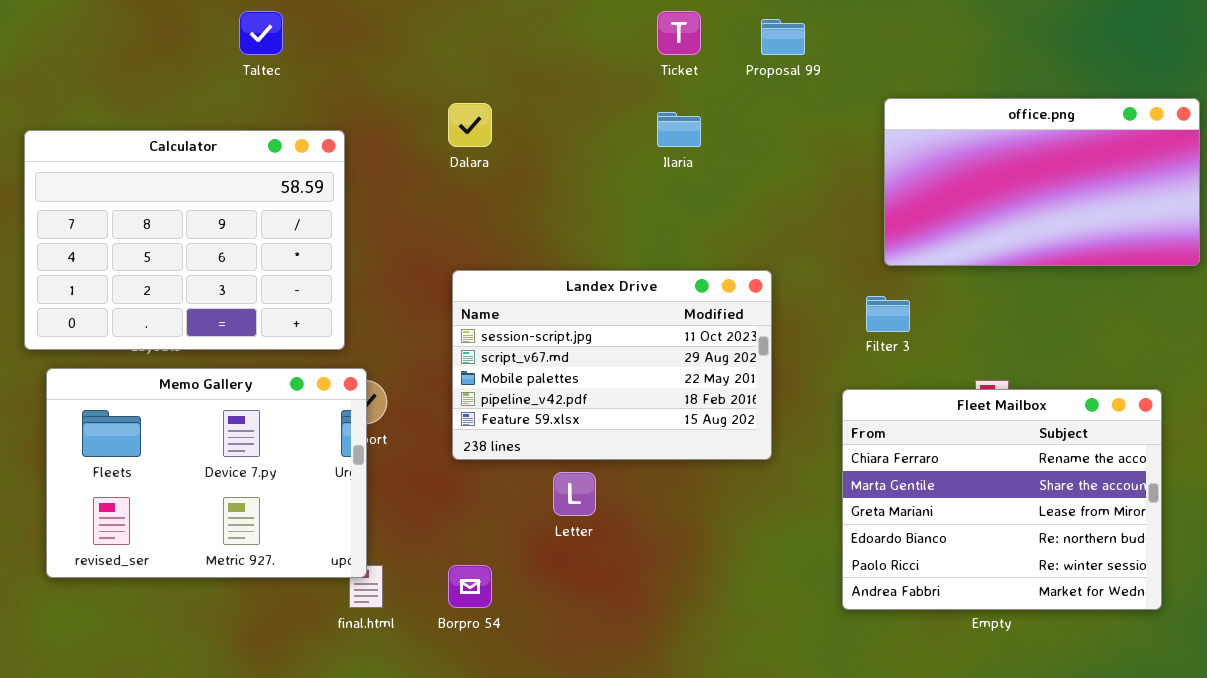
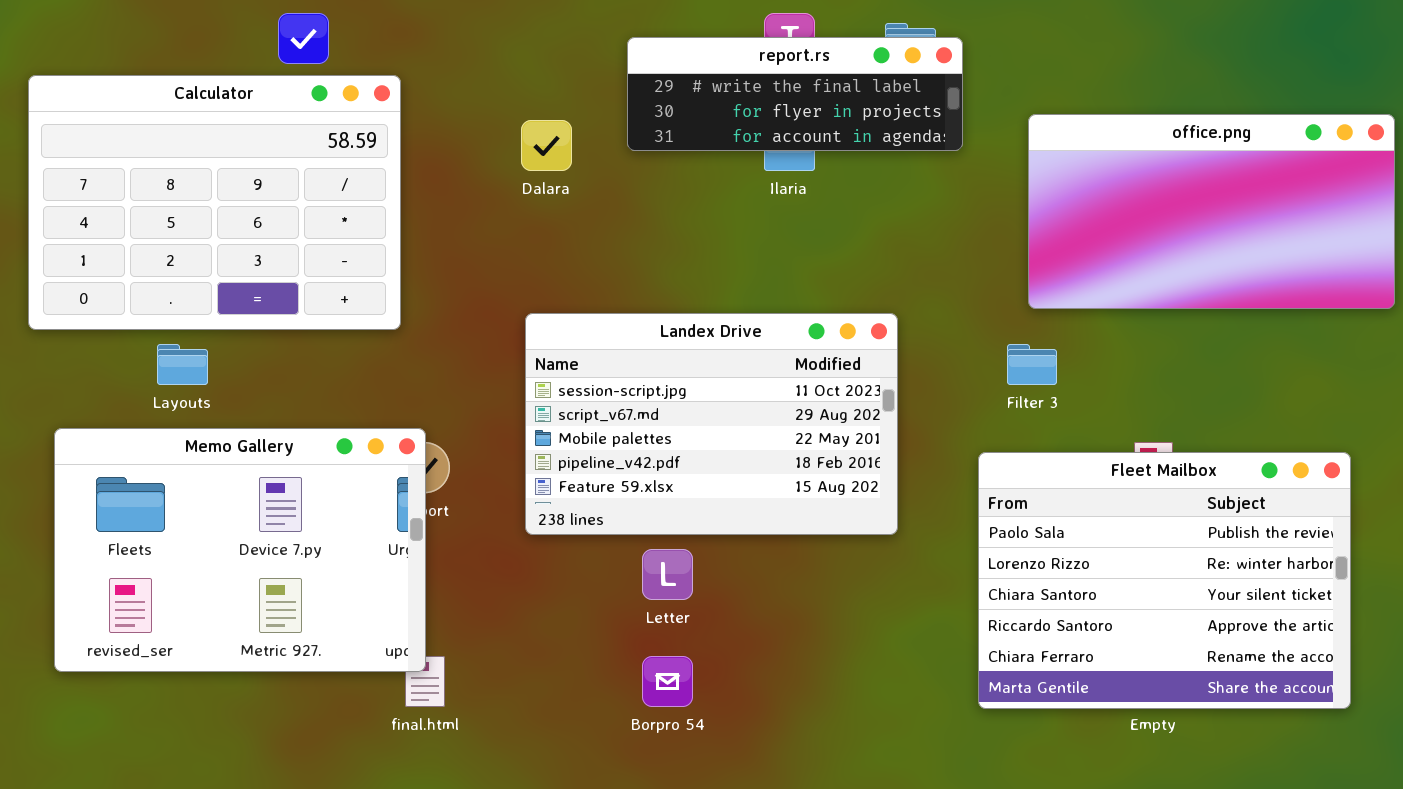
report.rs: none -> [627,37,963,151], opened
Calculator: [24,130,345,350] -> [28,75,401,330], moved
Fleet Mailbox: [842,389,1162,610] -> [978,452,1351,709], scrolled up 4 rows
Borpro 54: [448,565,492,608] -> [642,656,693,707], moved

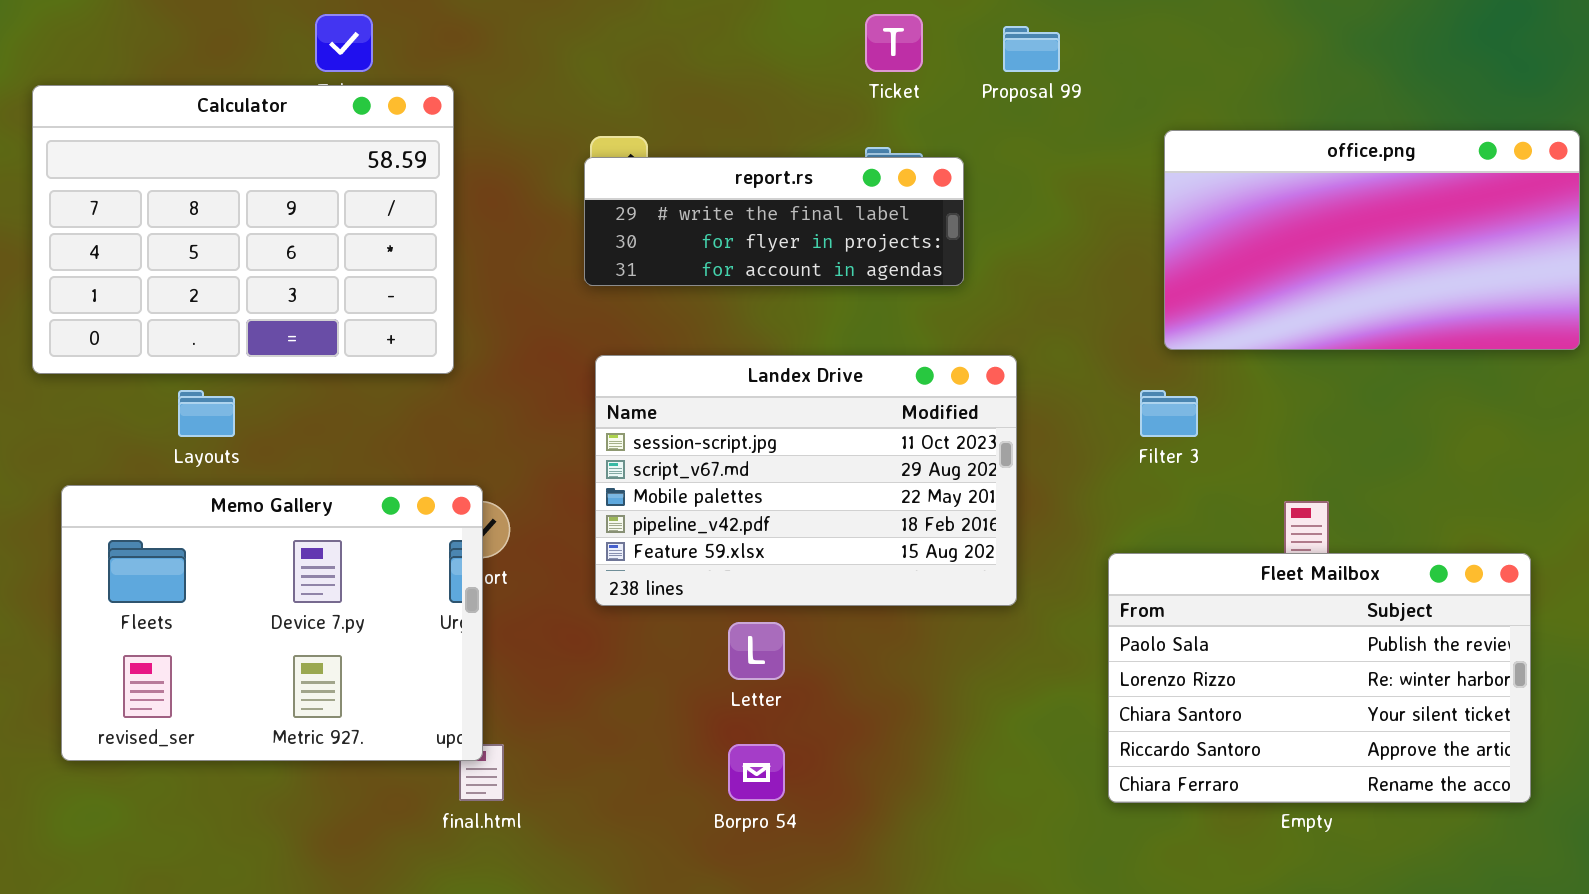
report.rs: [627,37,963,151] -> [584,157,964,286], moved
Fleet Mailbox: [978,452,1351,709] -> [1108,553,1531,803], resized

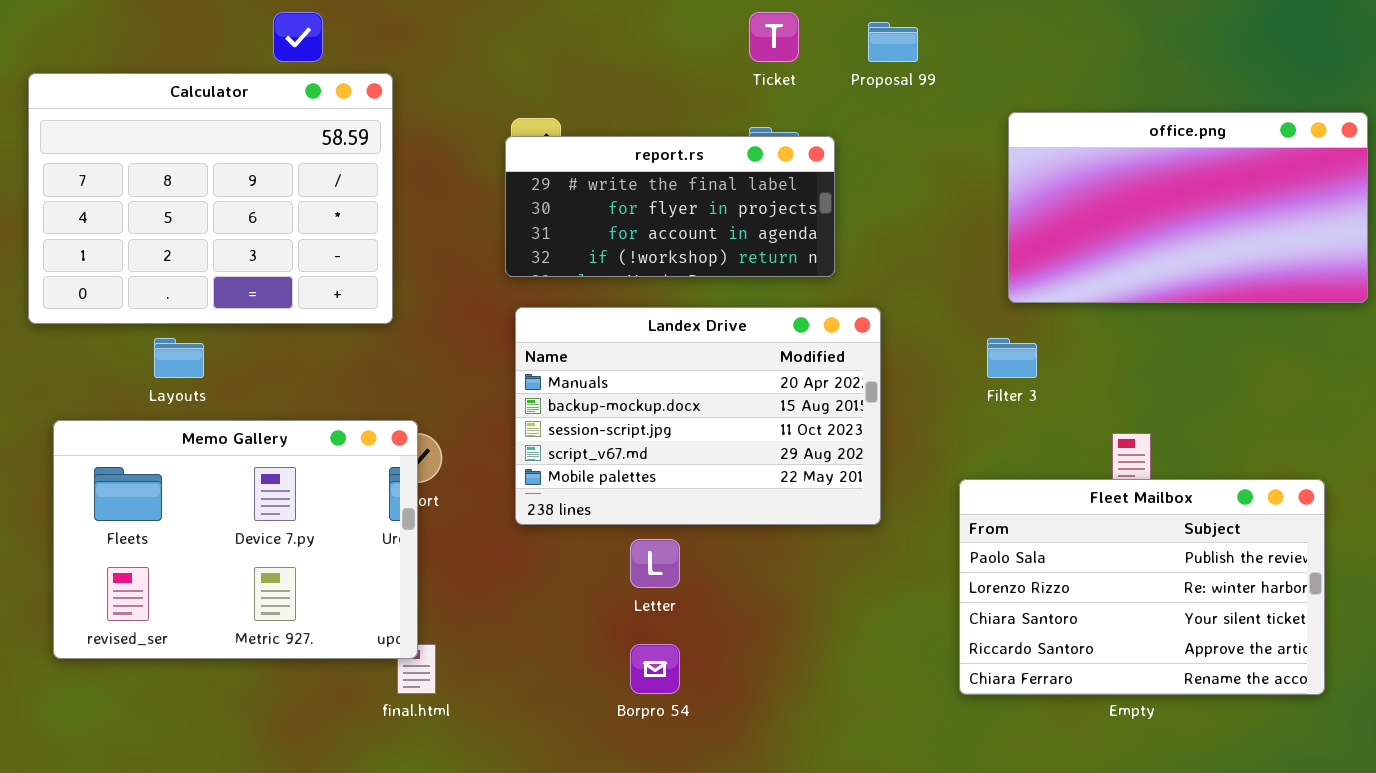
report.rs: [584,157,964,286] -> [505,136,835,277], resized
Landex Drive: [595,355,1017,606] -> [515,307,881,525], scrolled up 2 rows

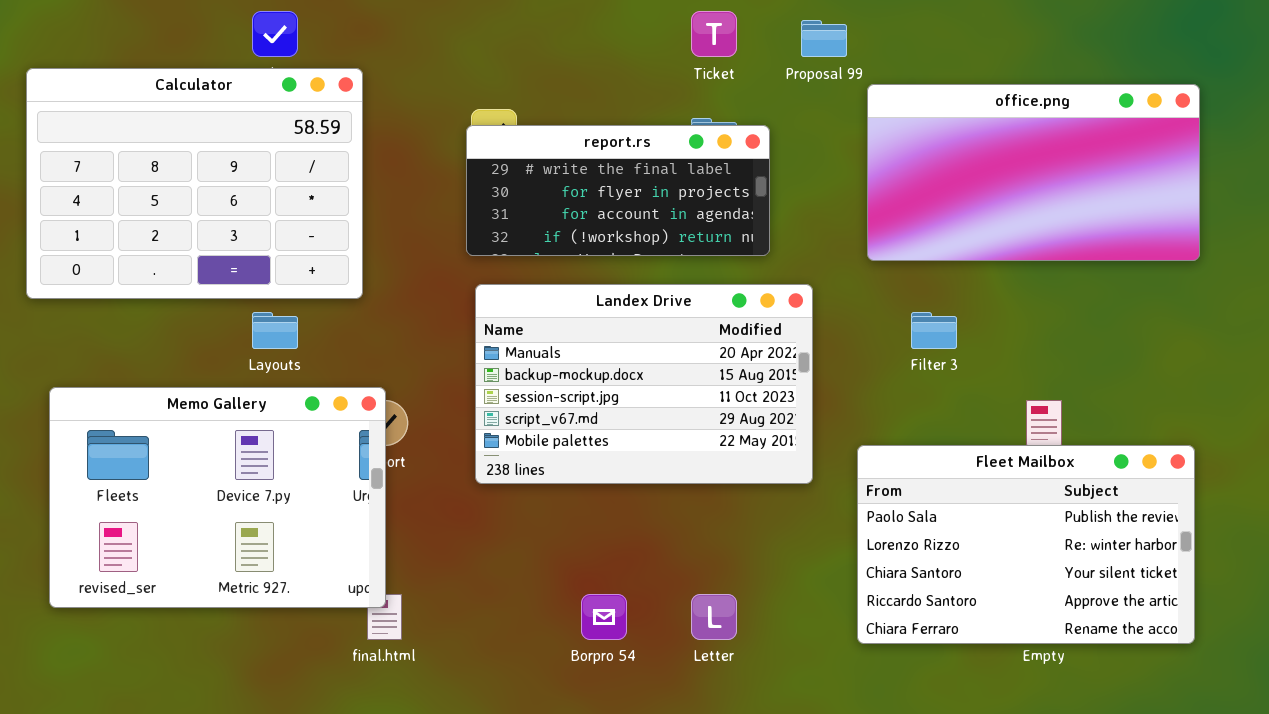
office.png: [1008,112,1368,303] -> [867,84,1200,261], moved
Layouts: [154,338,204,378] -> [252,312,298,349], moved
Fleet Mailbox: [959,479,1325,695] -> [857,445,1195,644], moved
Letter: [630,539,680,588] -> [691,594,737,640], moved

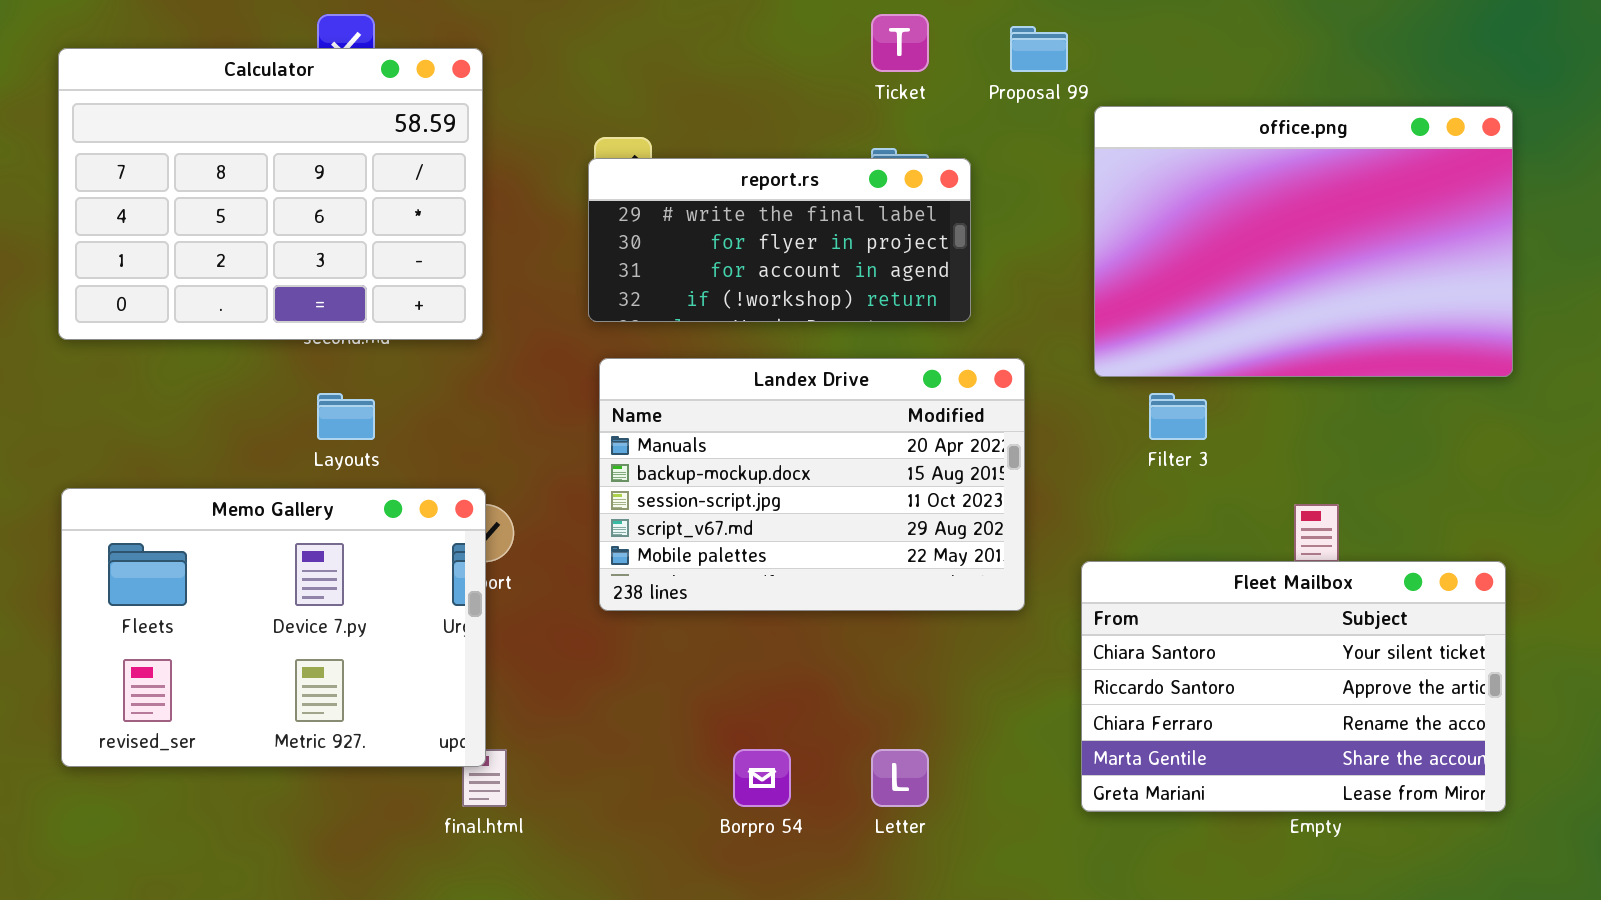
Calculator: [26,68,363,299] -> [58,48,483,340], moved
office.png: [867,84,1200,261] -> [1094,106,1513,377], resized
Fleet Mailbox: [857,445,1195,644] -> [1081,561,1506,812], scrolled down 2 rows

